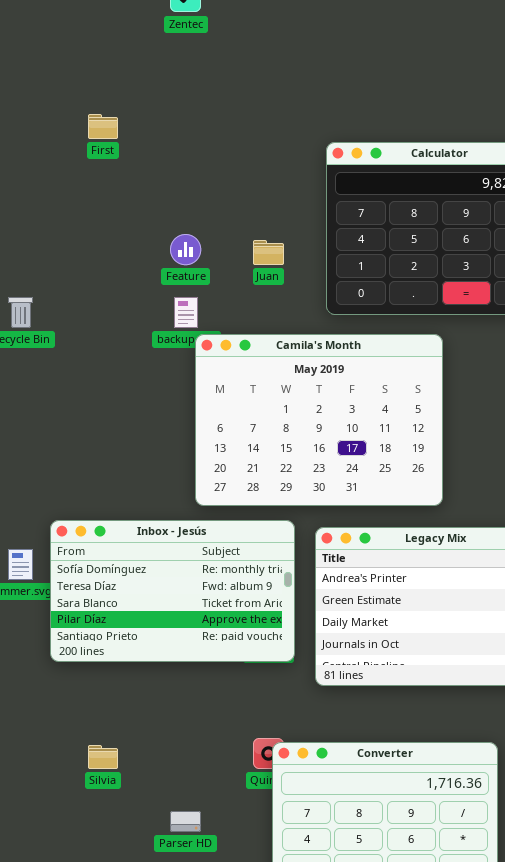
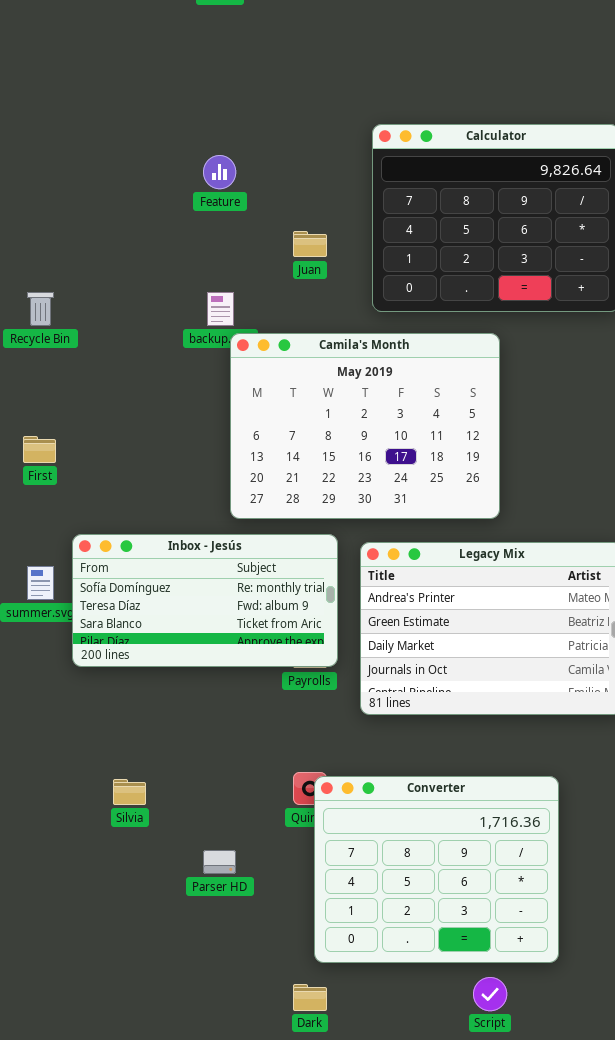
First: [88,114,118,139] -> [23,436,56,463], moved
Feature: [170,234,201,265] -> [203,155,236,189], moved
Inbox - Jesús: [50,520,295,662] -> [72,534,338,667], resized

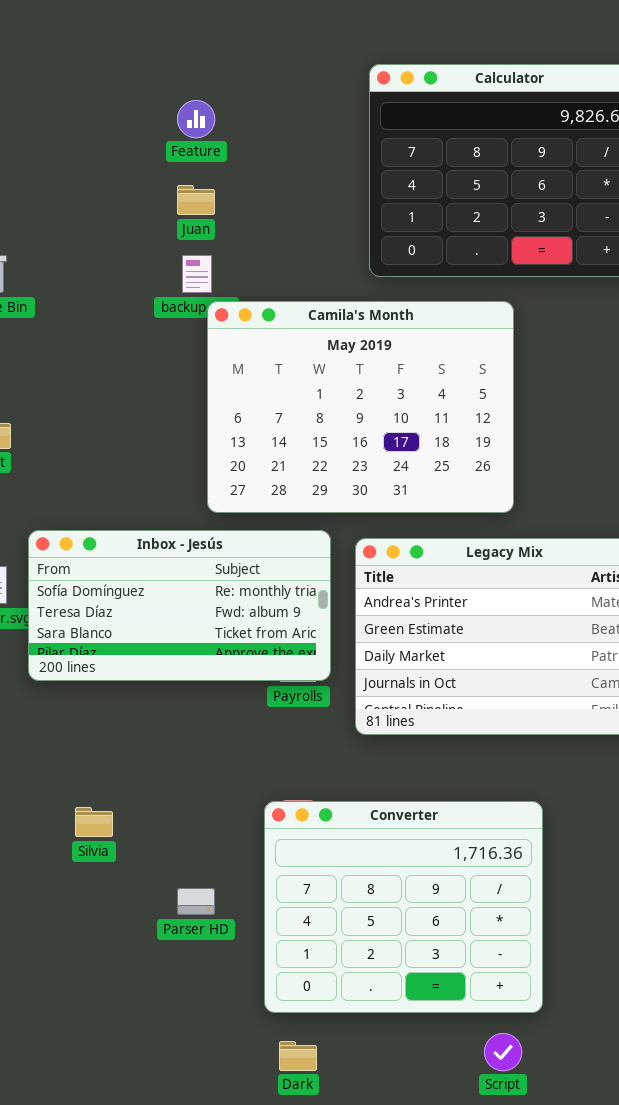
Juan: [293,231,327,257] -> [177,185,215,215], moved
Converter: [314,776,559,963] -> [264,801,543,1013], moved

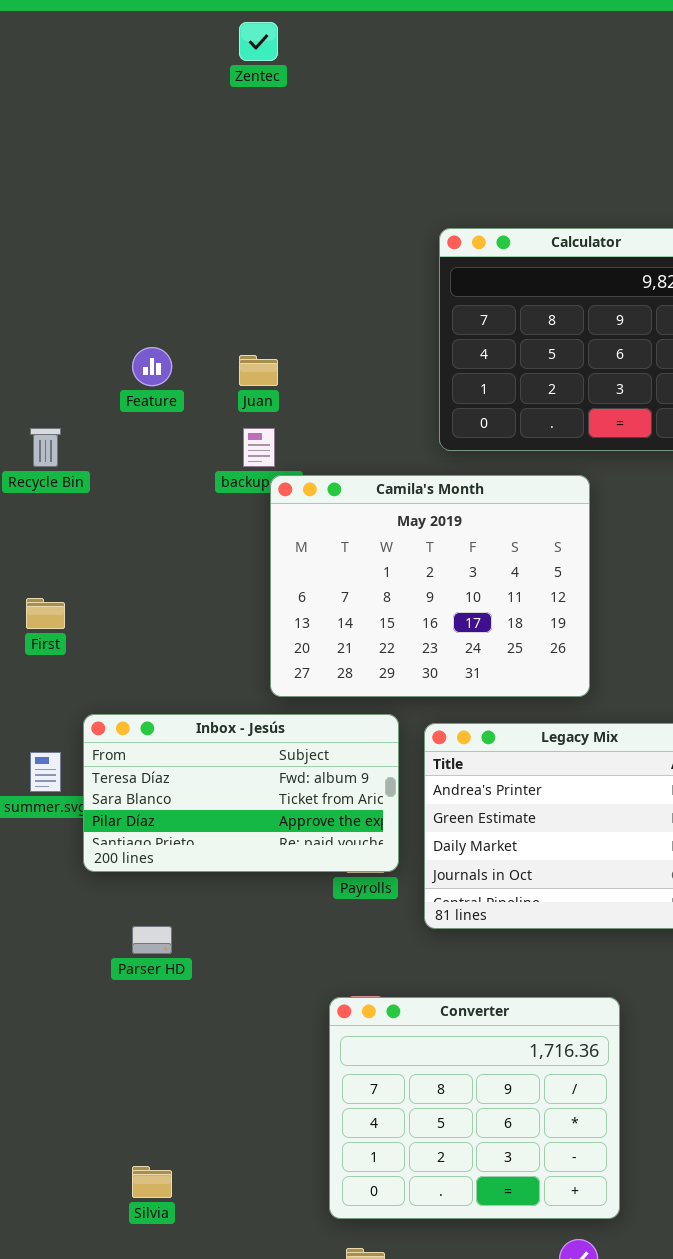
Feature: [177,100,215,138] -> [132,347,172,386], moved
Inbox - Jesús: [28,530,331,681] -> [83,714,399,872], scrolled down 1 row
Silvia: [75,807,113,837] -> [132,1166,172,1198], moved
Parser HD: [177,888,215,915] -> [132,926,172,954], moved

